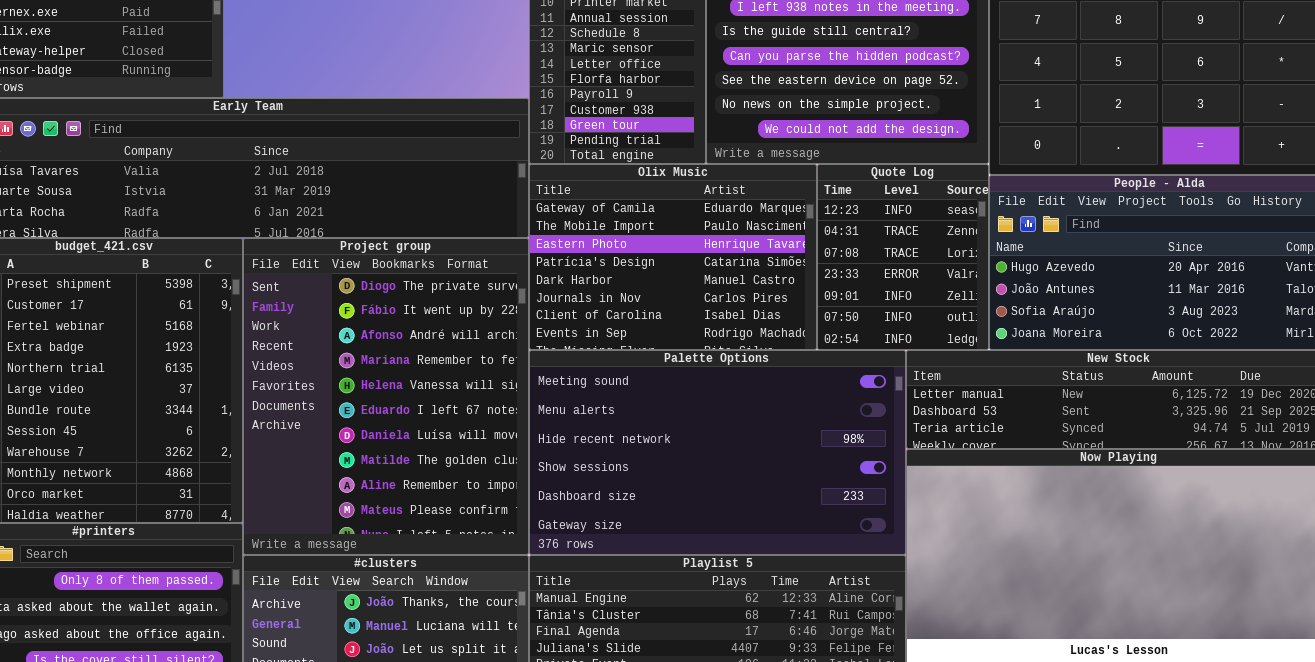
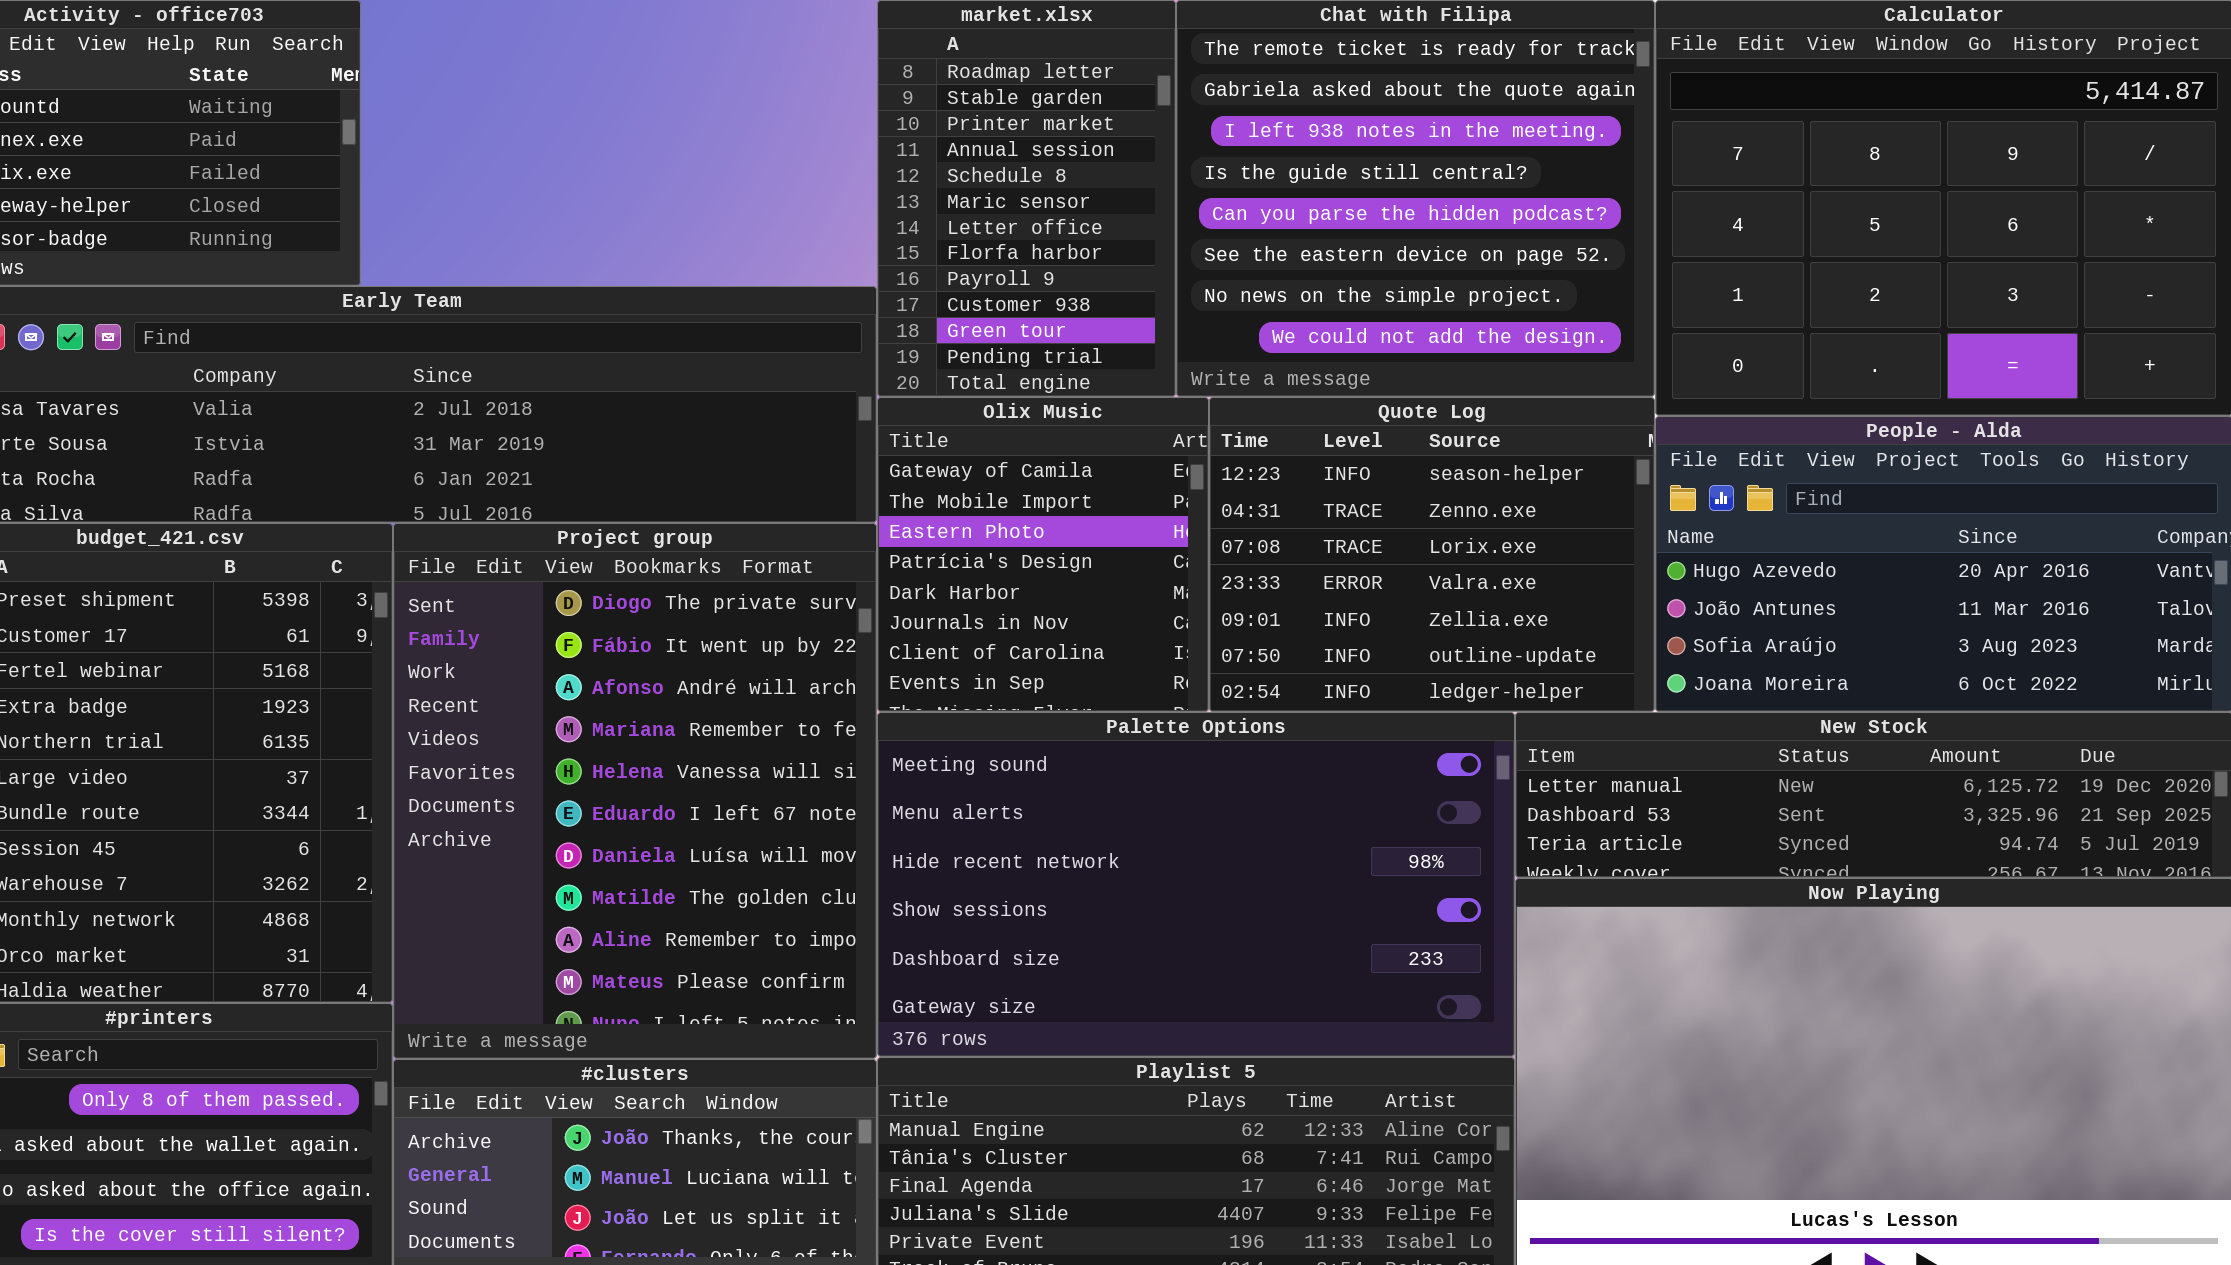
Olix Music: [529,164,817,350] -> [877,397,1209,712], resized
Quote Log: [817,164,989,350] -> [1209,397,1655,712], resized

